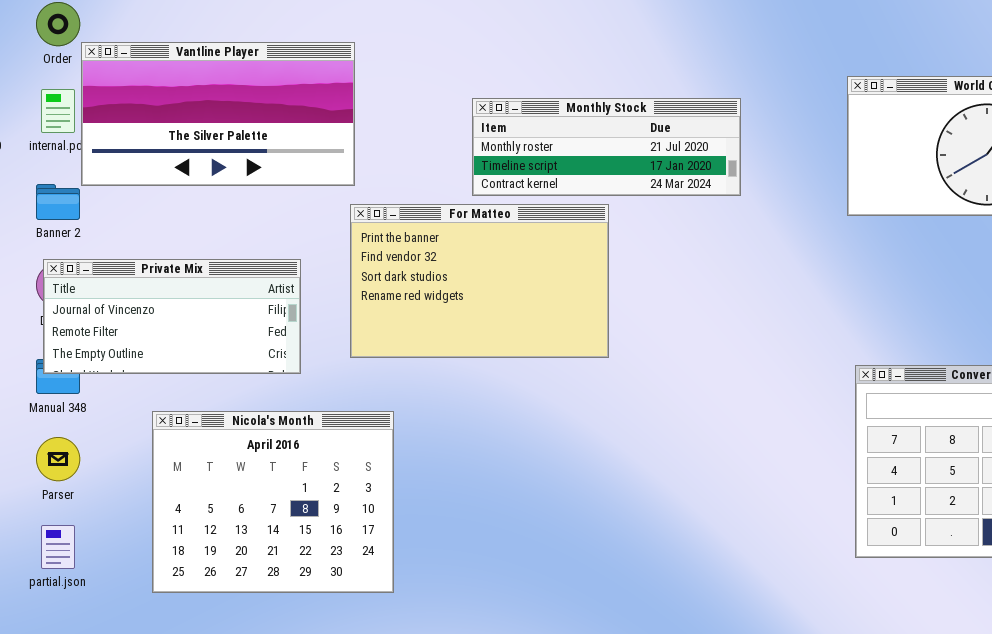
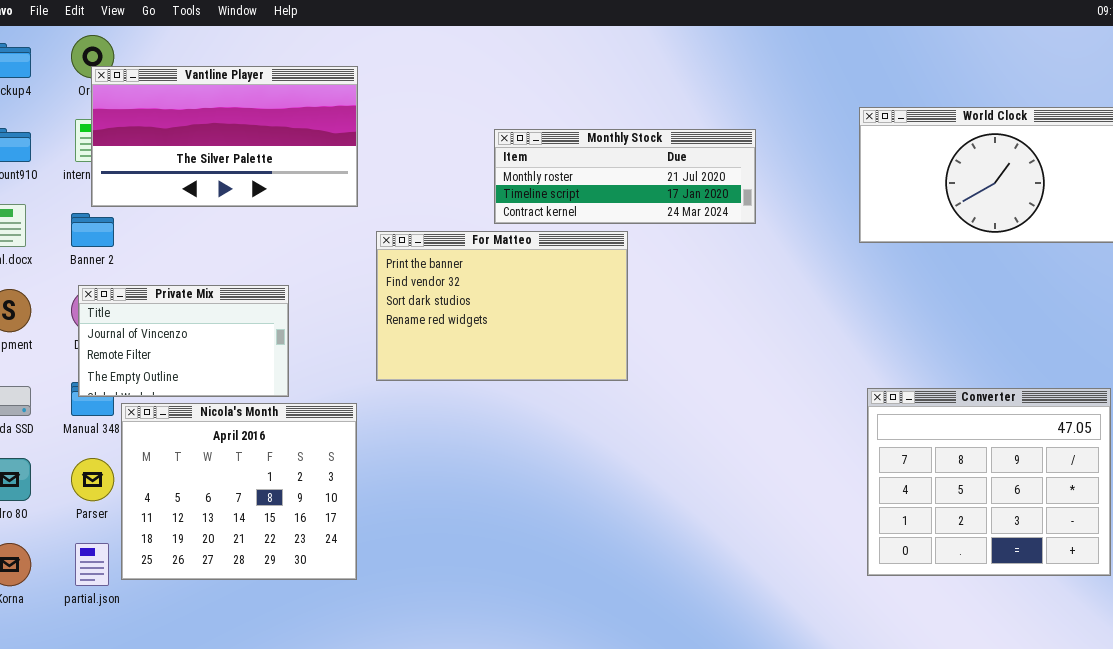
Vantline Player: [81,42,355,186] -> [91,66,358,207], moved
Private Mix: [43,259,301,374] -> [78,285,289,397], resized
Nicola's Month: [152,411,394,593] -> [121,403,357,580], moved

